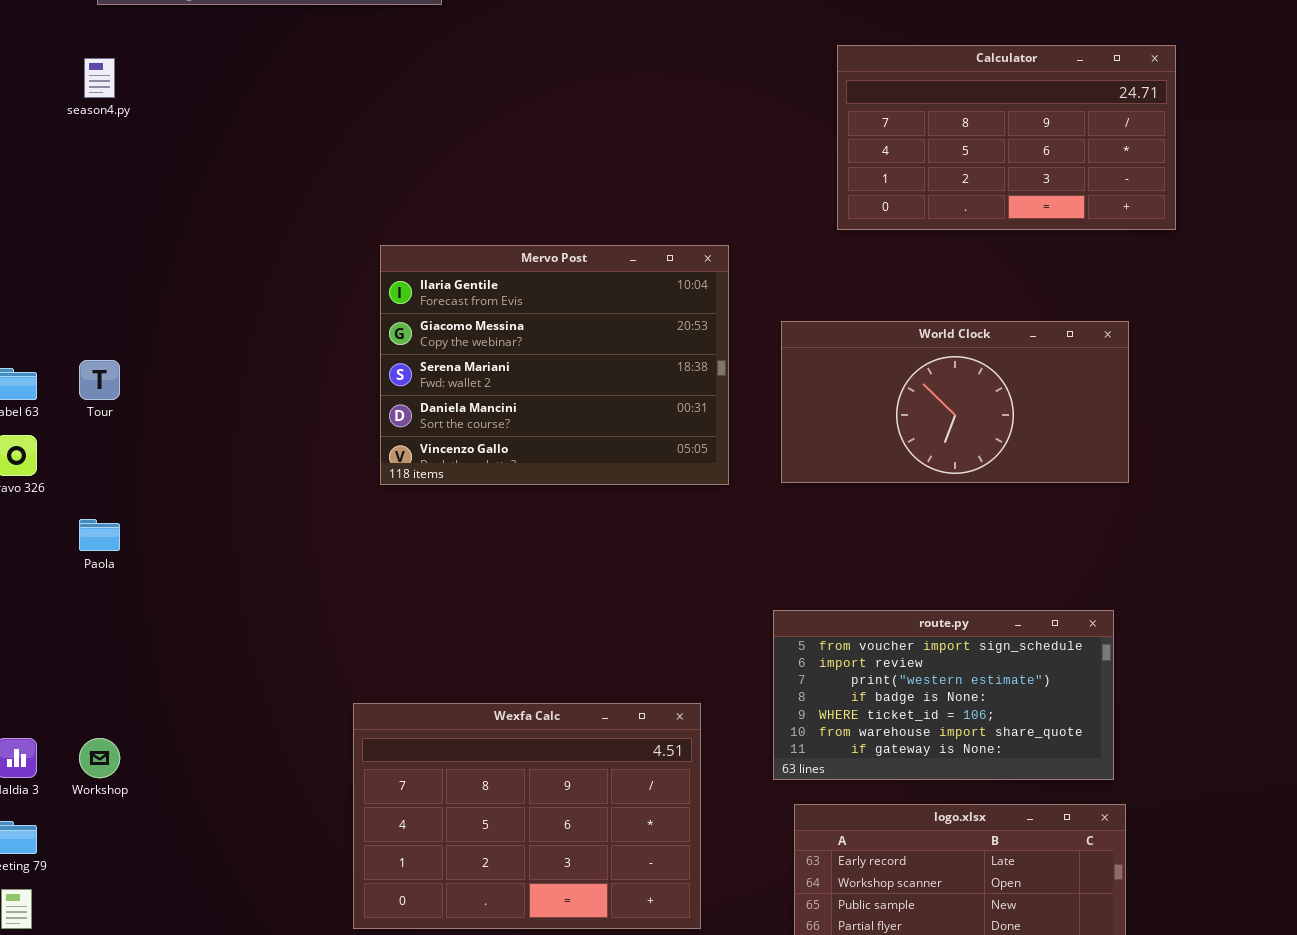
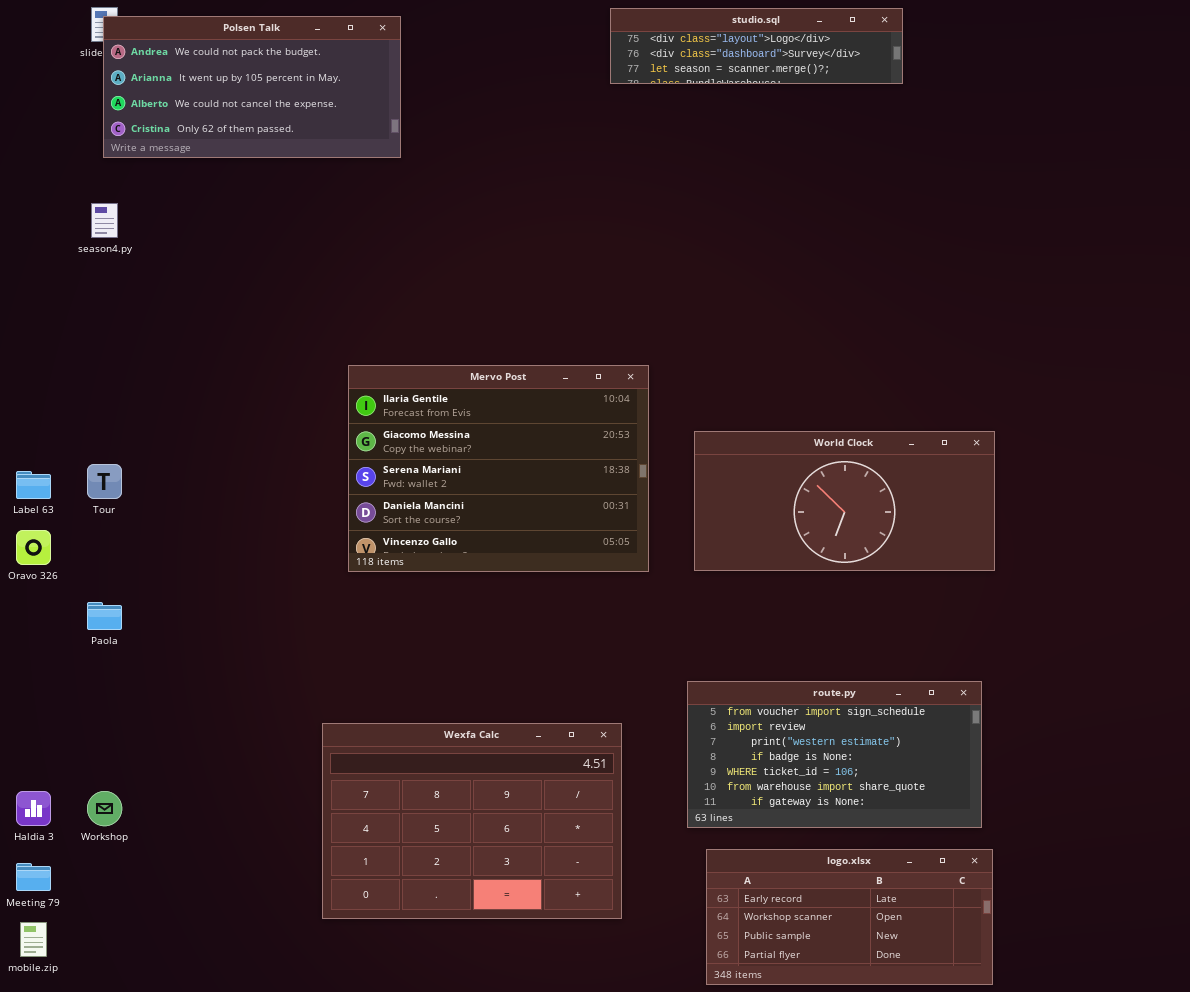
Calculator: [837,45,1176,230] -> none, closed
Wexfa Calc: [353,703,701,929] -> [322,723,622,919], moved

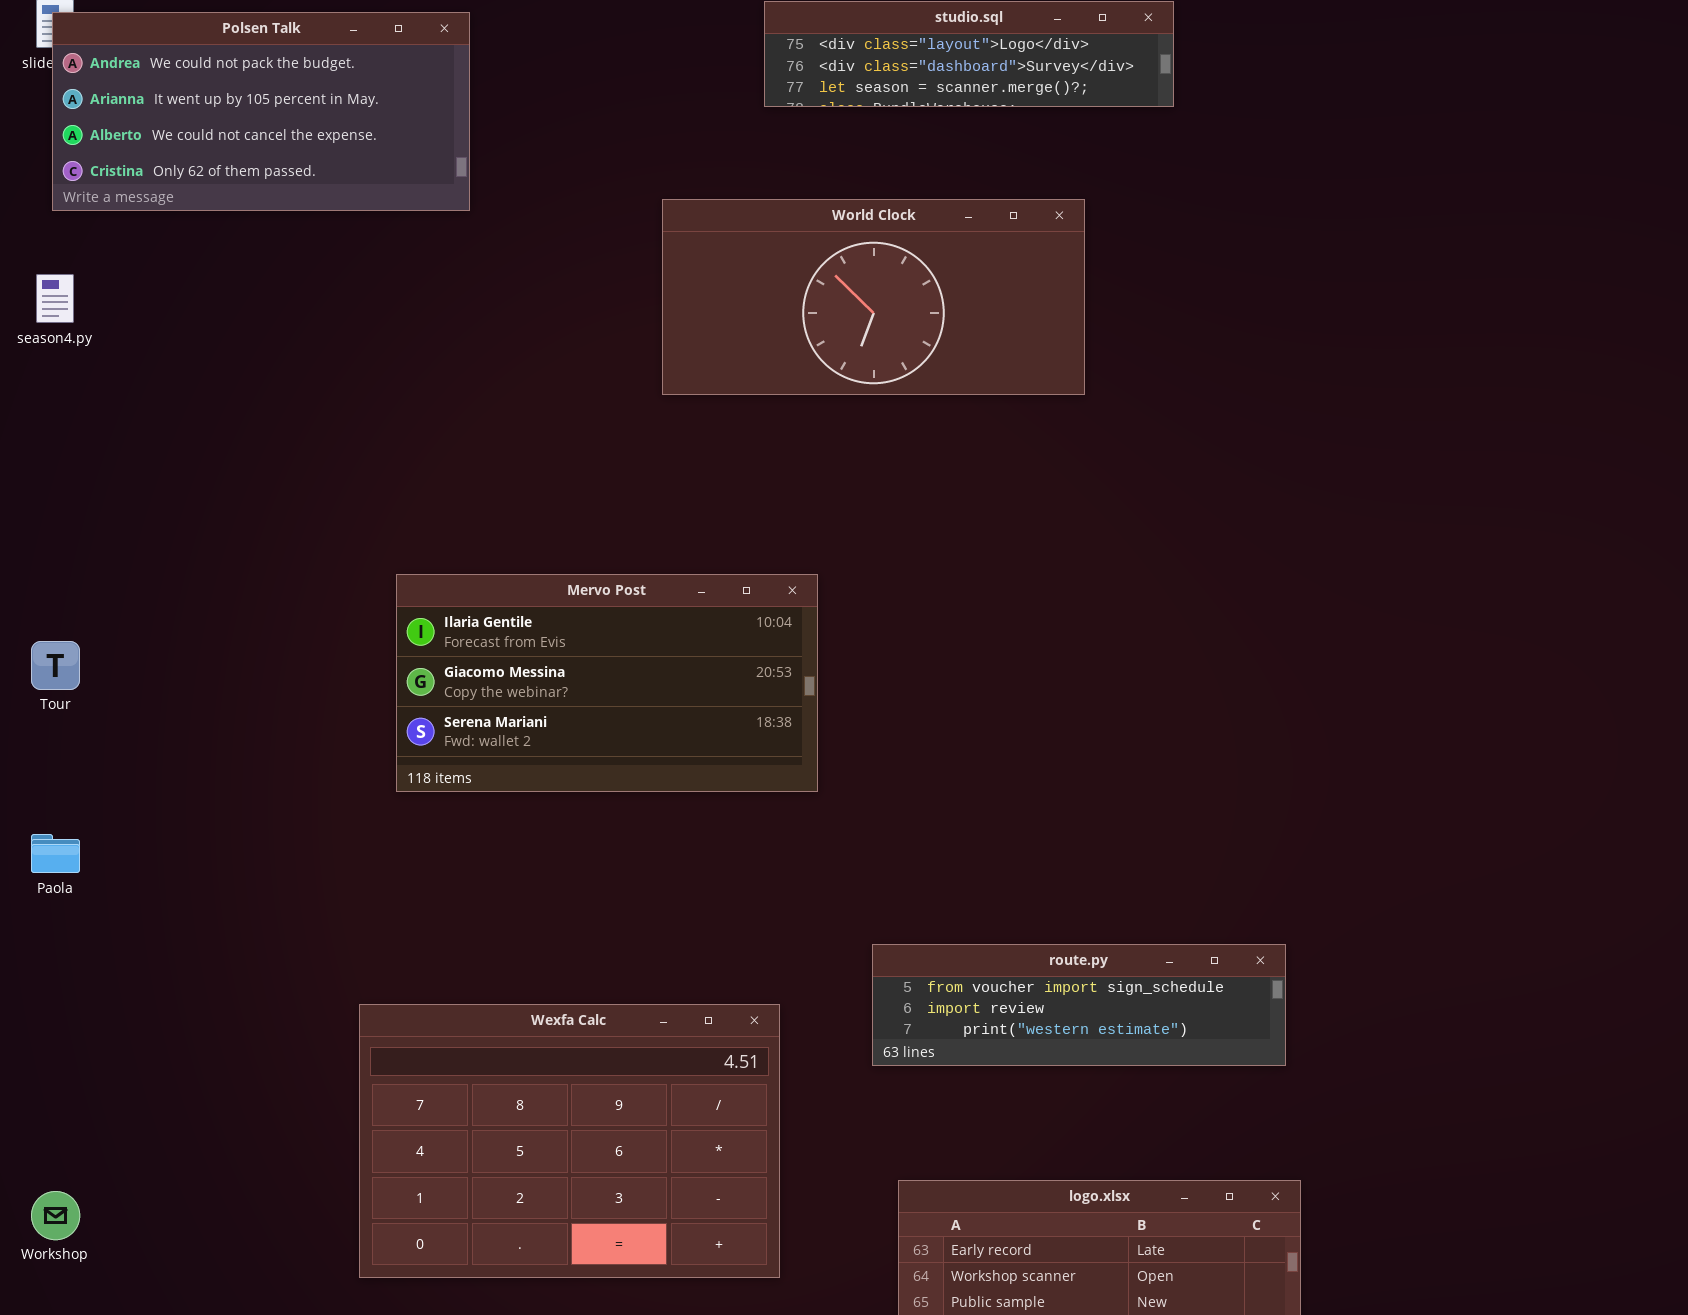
Mervo Post: [348,365,649,572] -> [396,574,818,792], resized
World Clock: [694,431,995,571] -> [662,199,1085,395], moved
route.py: [687,681,982,828] -> [872,944,1286,1066], resized
Workshop: [87,791,122,826] -> [31,1191,80,1240], moved

